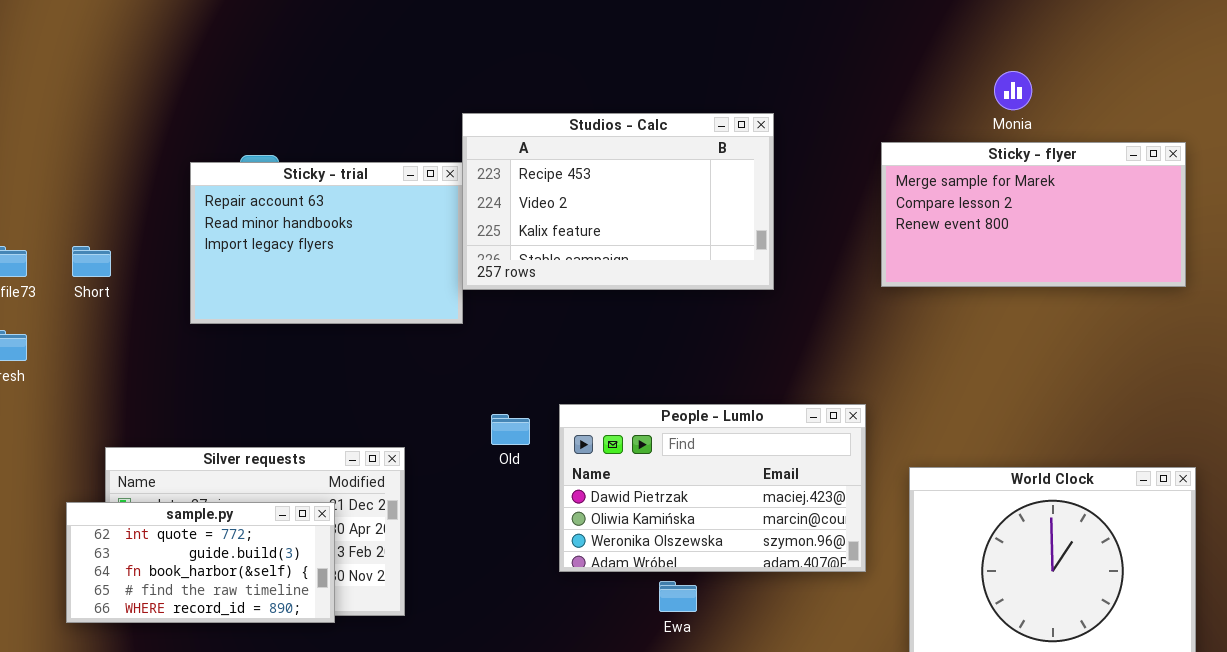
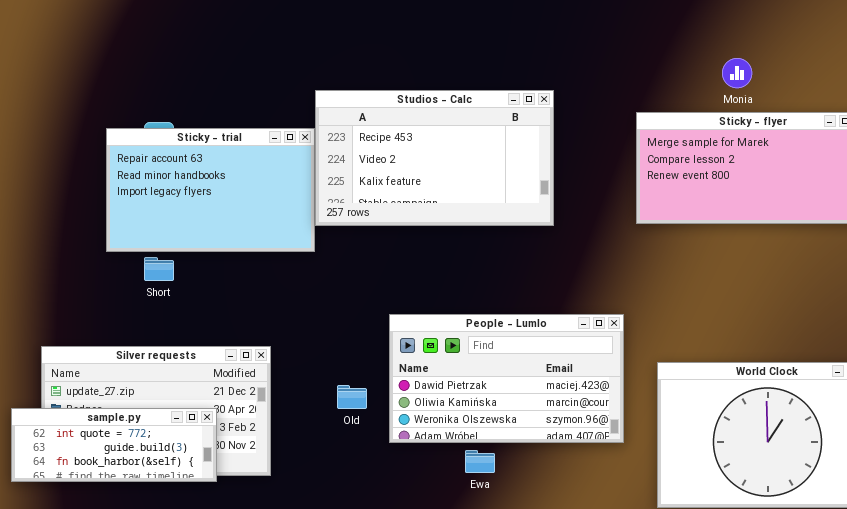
Short: [72,246,111,277] -> [144,257,174,281], moved
Old: [491,414,530,445] -> [337,385,367,409], moved
sample.py: [66,502,335,623] -> [11,408,217,482], resized

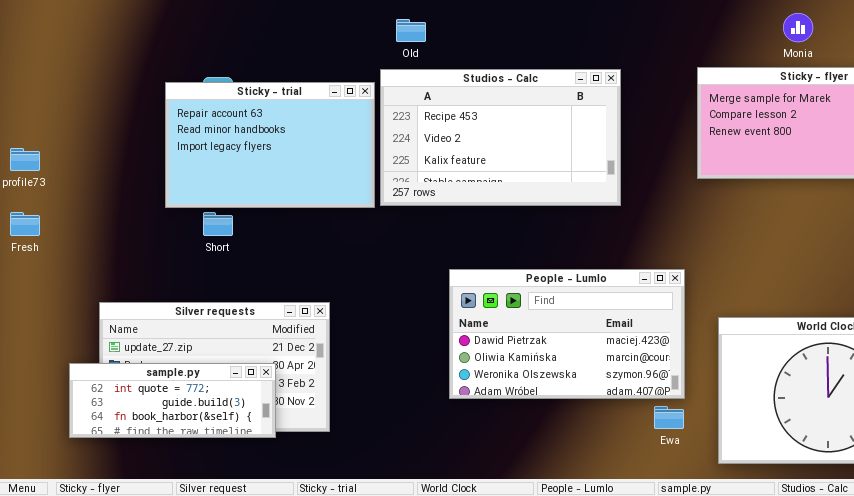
Studios - Calc: [315,90,554,226] -> [380,69,621,206], moved
Old: [337,385,367,409] -> [396,19,426,42], moved
Ewa: [465,450,495,473] -> [654,406,684,429], moved

